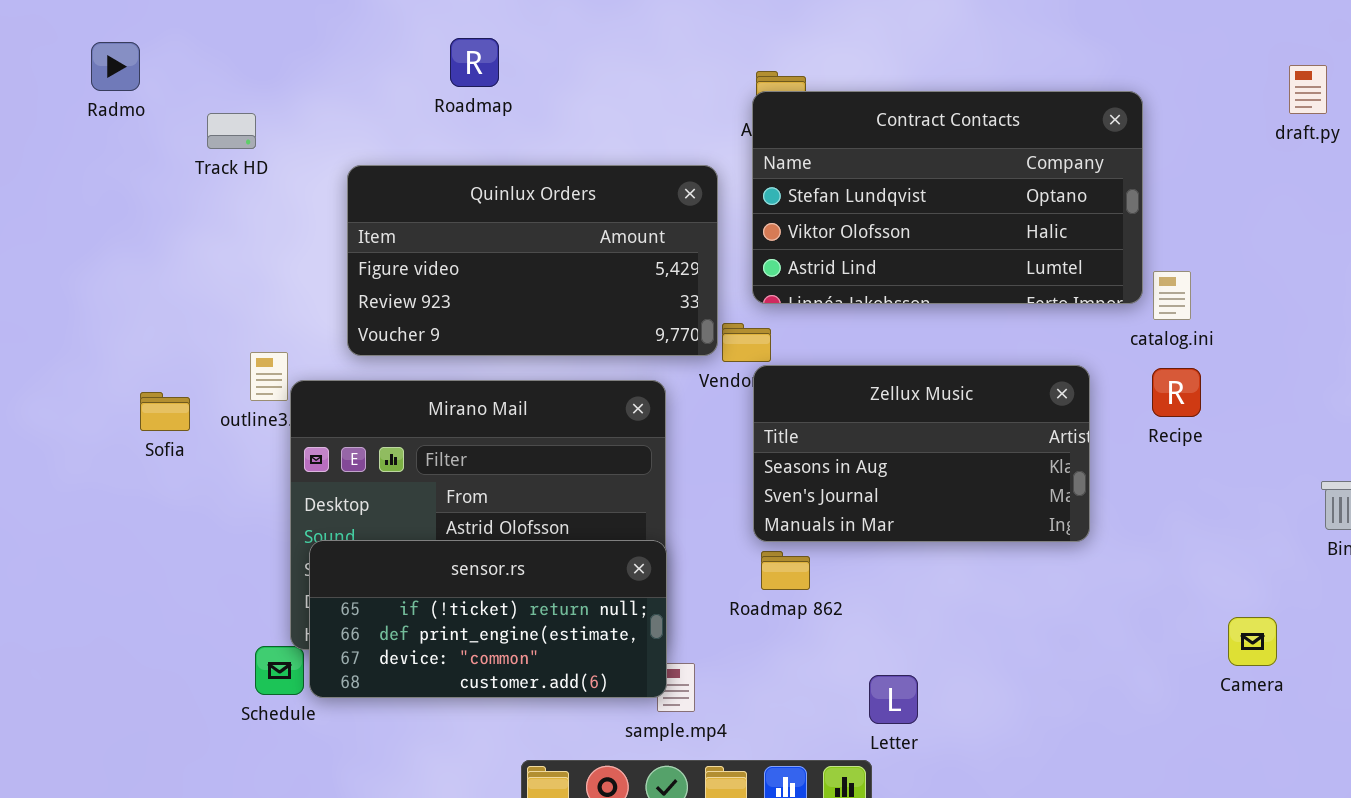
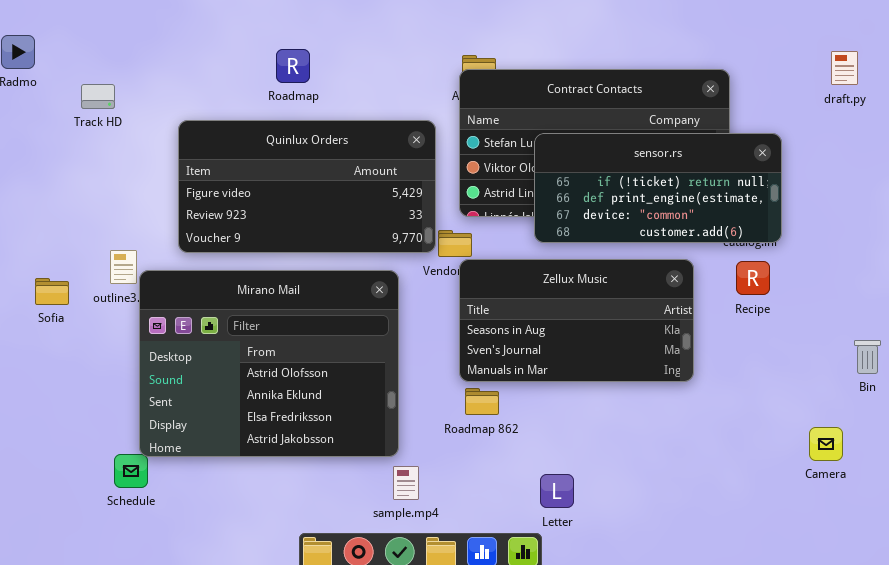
Roadmap: [450,38,499,87] -> [276,49,310,83], moved
sensor.rs: [309,540,667,698] -> [534,133,782,243], moved
Camera: [1228,617,1277,666] -> [809,427,843,461], moved

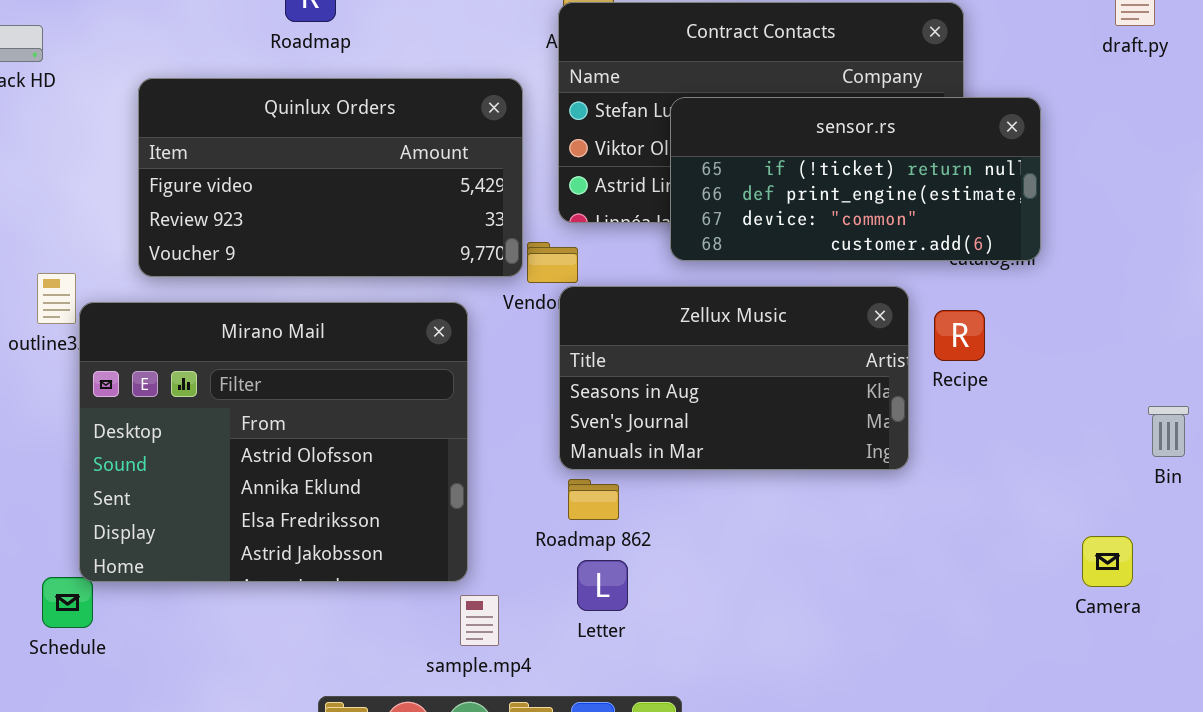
Recipe: [736,261,770,295] -> [934,310,985,361], moved
Letter: [540,474,574,508] -> [577,560,628,611], moved

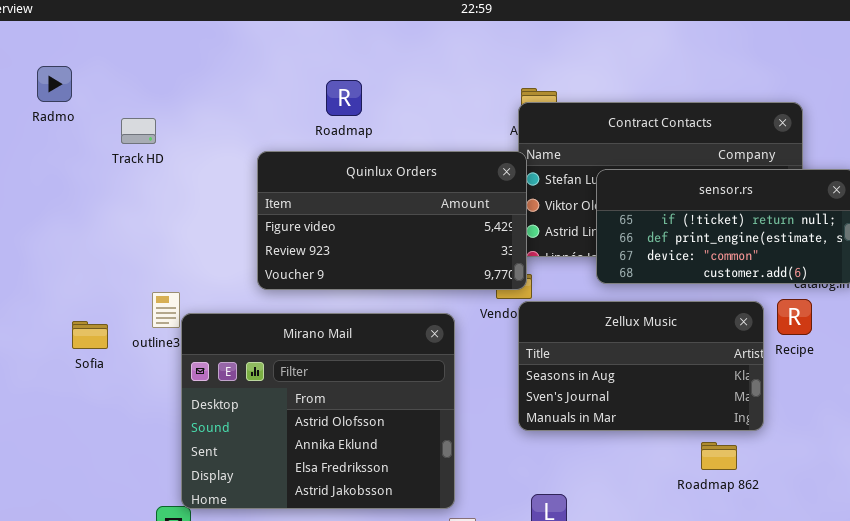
Quinlux Orders: [138,78,523,277] -> [257,151,527,290], moved
Recipe: [934,310,985,361] -> [777,299,812,335], moved
Roadmap 862: [568,479,619,520] -> [701,442,737,470], moved

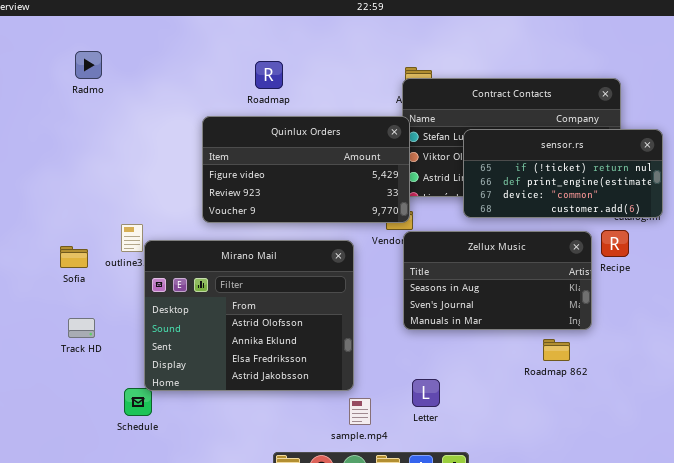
Radmo: [37,66,72,102] -> [75,51,102,79], moved
Track HD: [121,118,156,144] -> [68,318,95,338], moved

